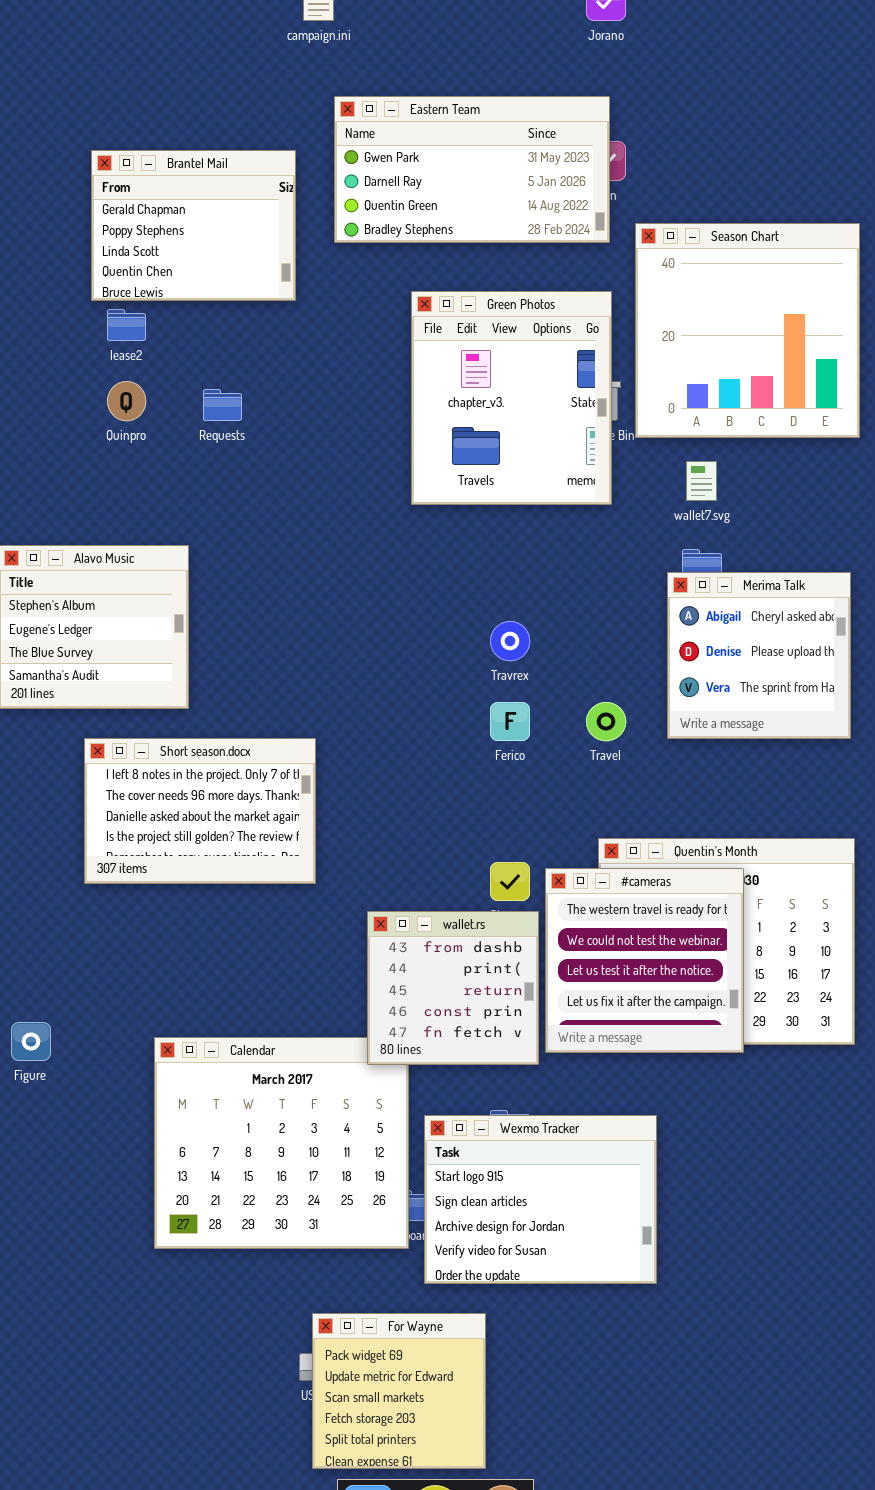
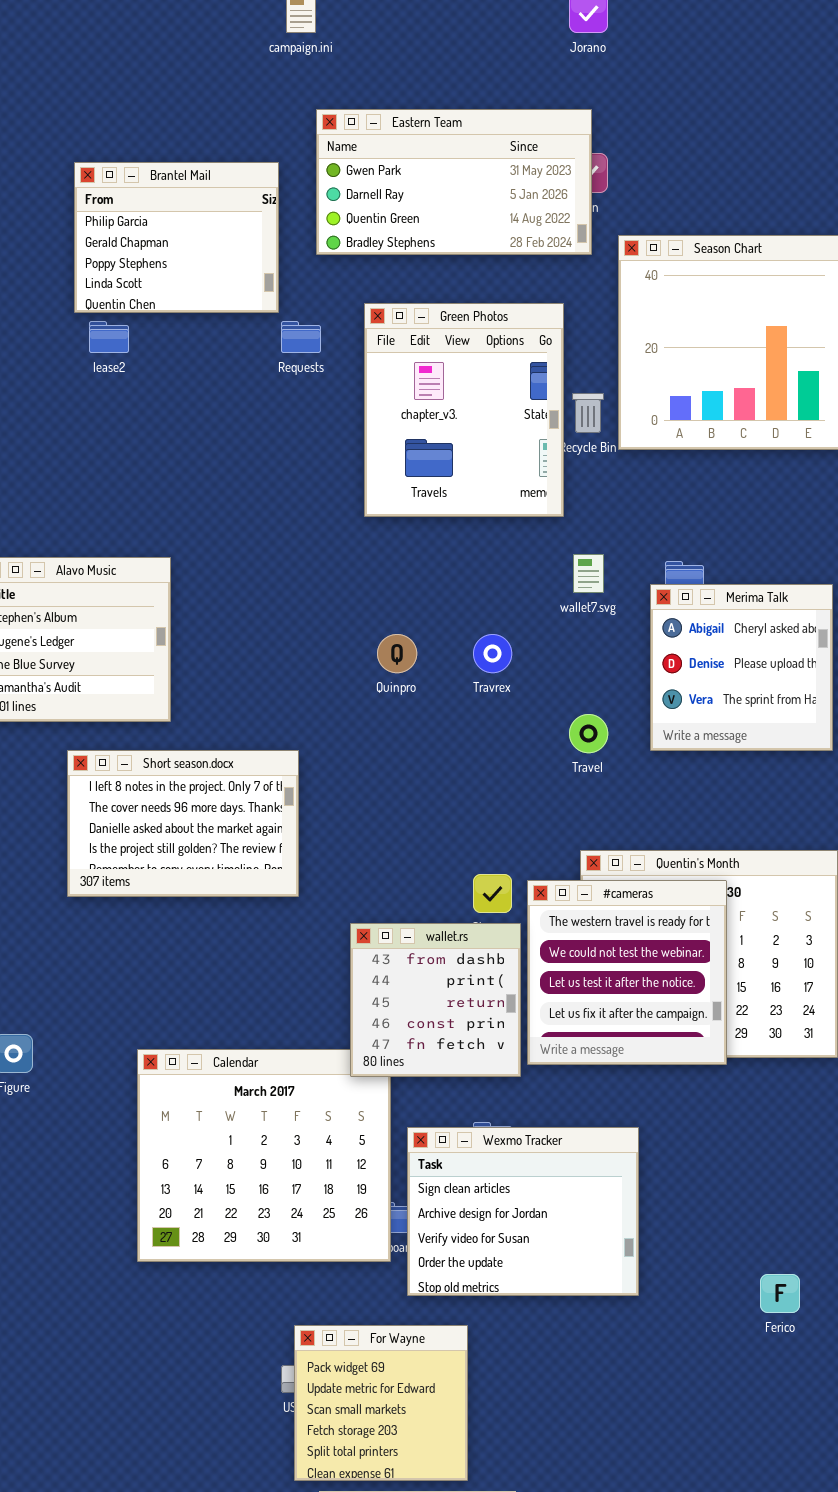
Brantel Mail: [91,150,296,301] -> [74,162,279,313], scrolled up 1 row
Green Photos: [411,291,612,505] -> [364,303,564,517], moved
Quinpro: [107,381,146,421] -> [377,634,417,673], moved
Requests: [203,389,242,421] -> [281,321,321,353], moved
wallet7.svg: [686,461,717,501] -> [573,554,604,593], moved
Ferico: [490,702,530,741] -> [760,1274,800,1313], moved
Wexmo Tracker: [424,1115,657,1284] -> [407,1127,639,1296], scrolled down 1 row

